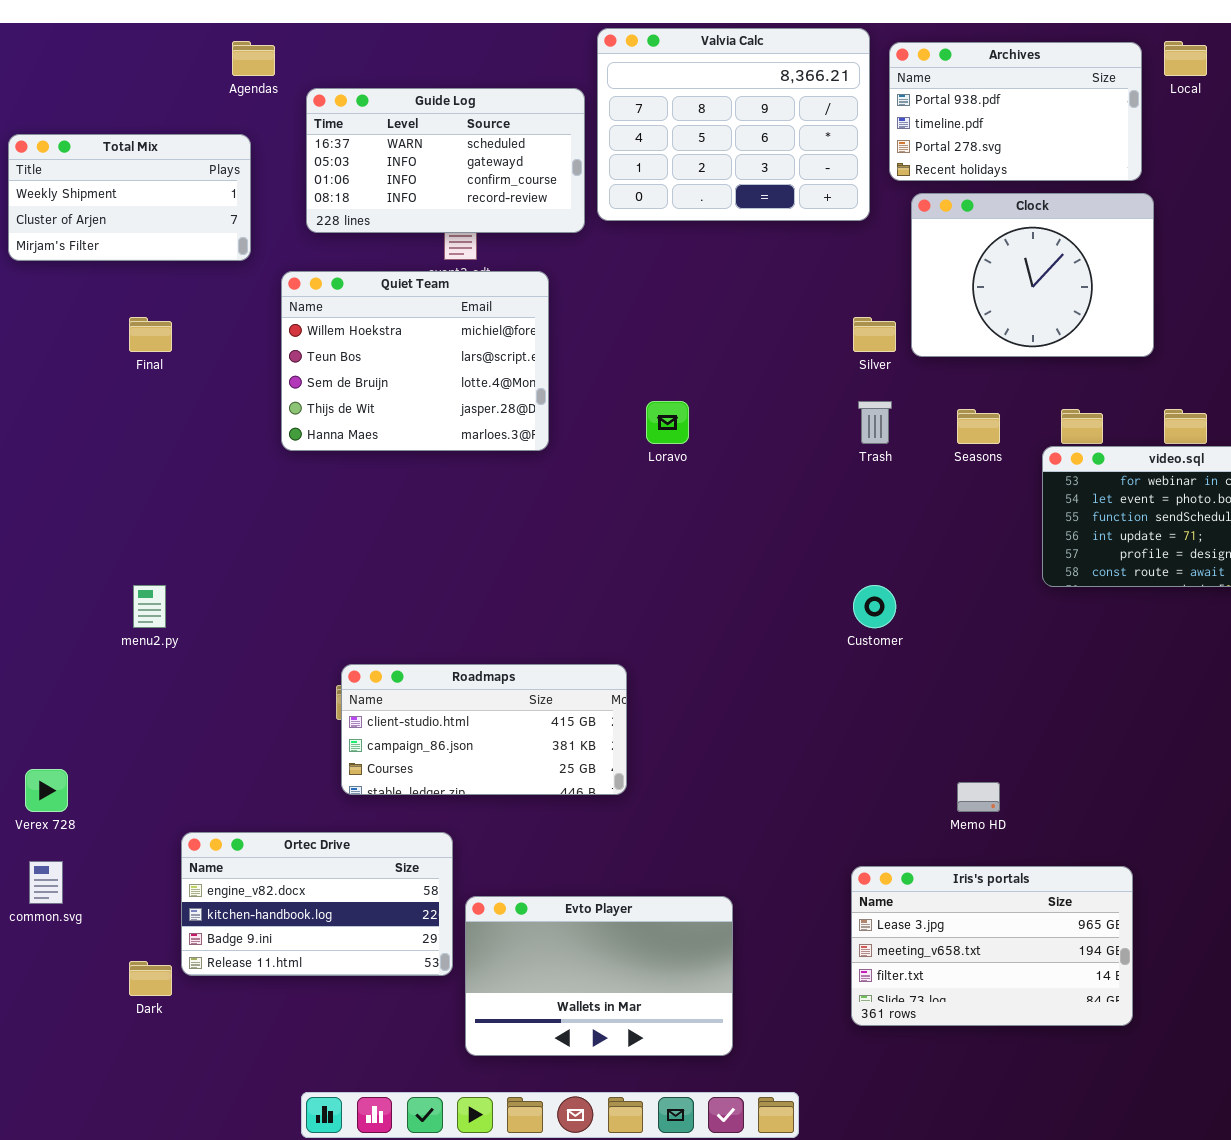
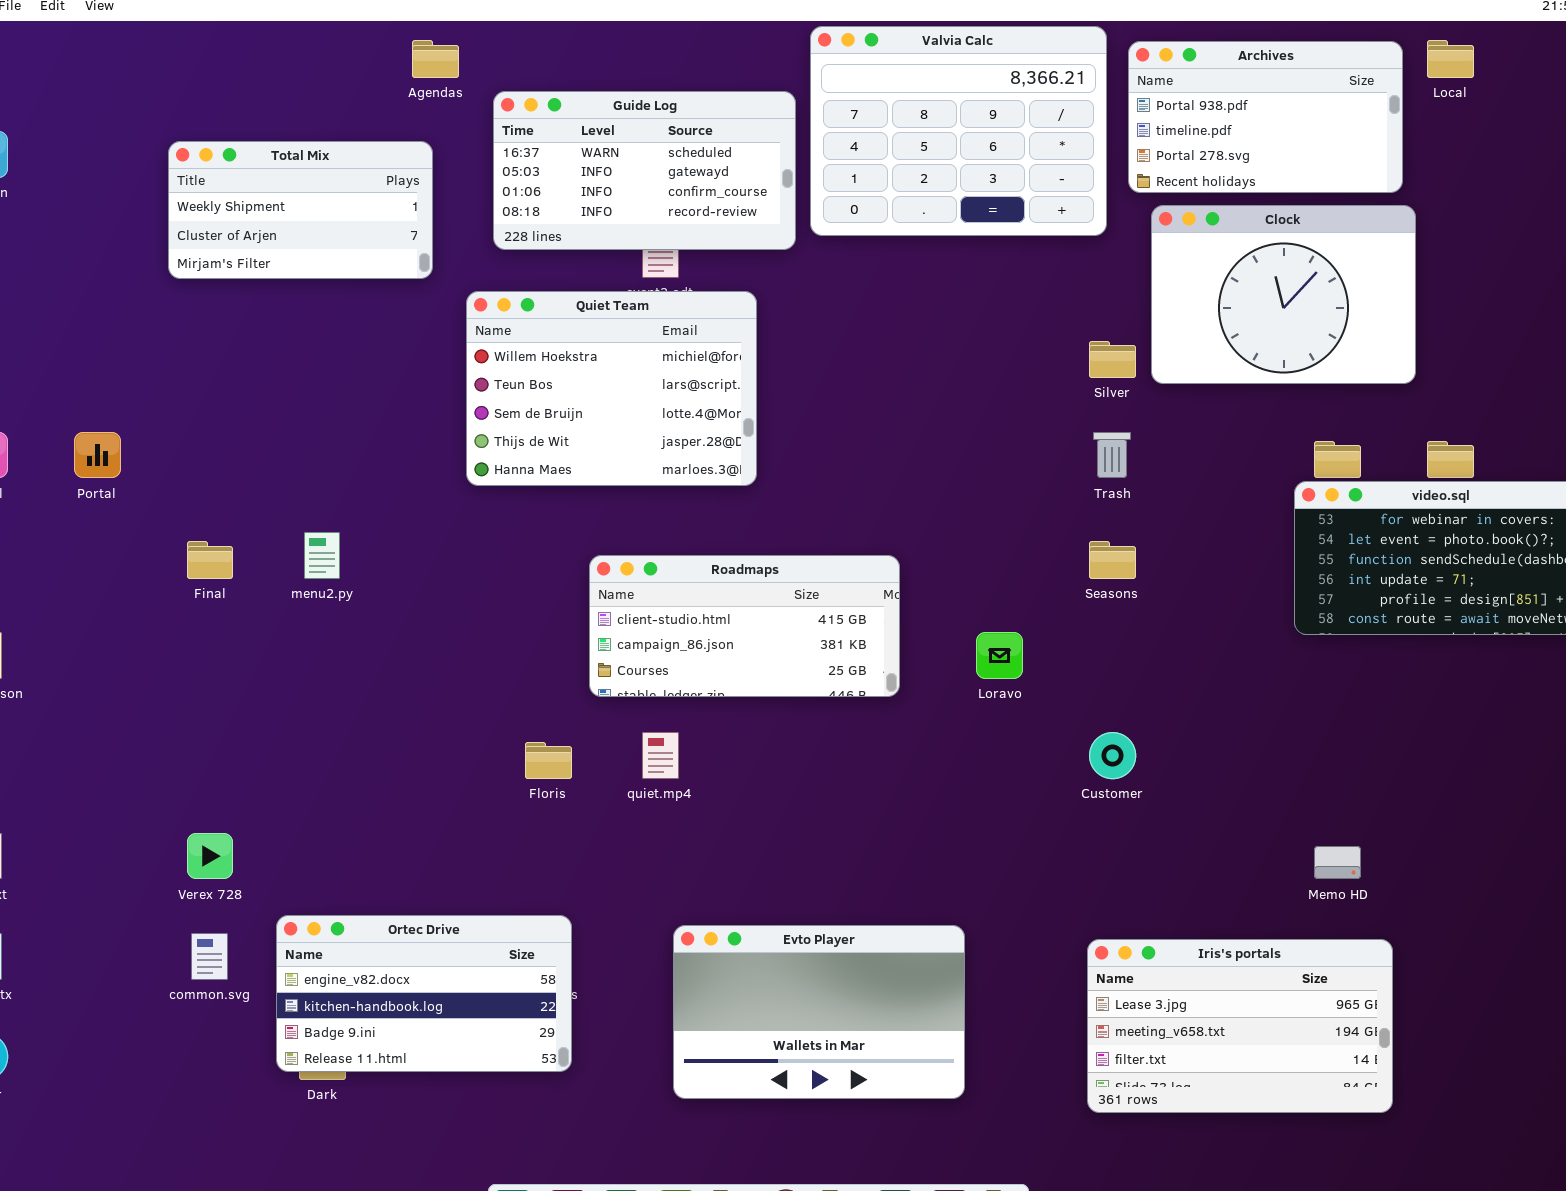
Final: [129,317,172,352] -> [187,541,233,579], moved
Loravo: [646,401,689,444] -> [976,632,1023,679], moved
Seasons: [957,409,1000,444] -> [1089,541,1136,579], moved
menu2.py: [133,585,166,628] -> [304,532,340,579], moved
Customer: [853,585,896,628] -> [1089,732,1136,779], moved
Roadmaps: [341,664,627,795] -> [589,555,900,697], moved
Memo HD: [957,782,1000,812] -> [1314,846,1361,879], moved
Ortec Drive: [181,832,453,976] -> [276,915,572,1072], moved
Evto Player: [465,896,733,1056] -> [673,925,965,1099], moved

